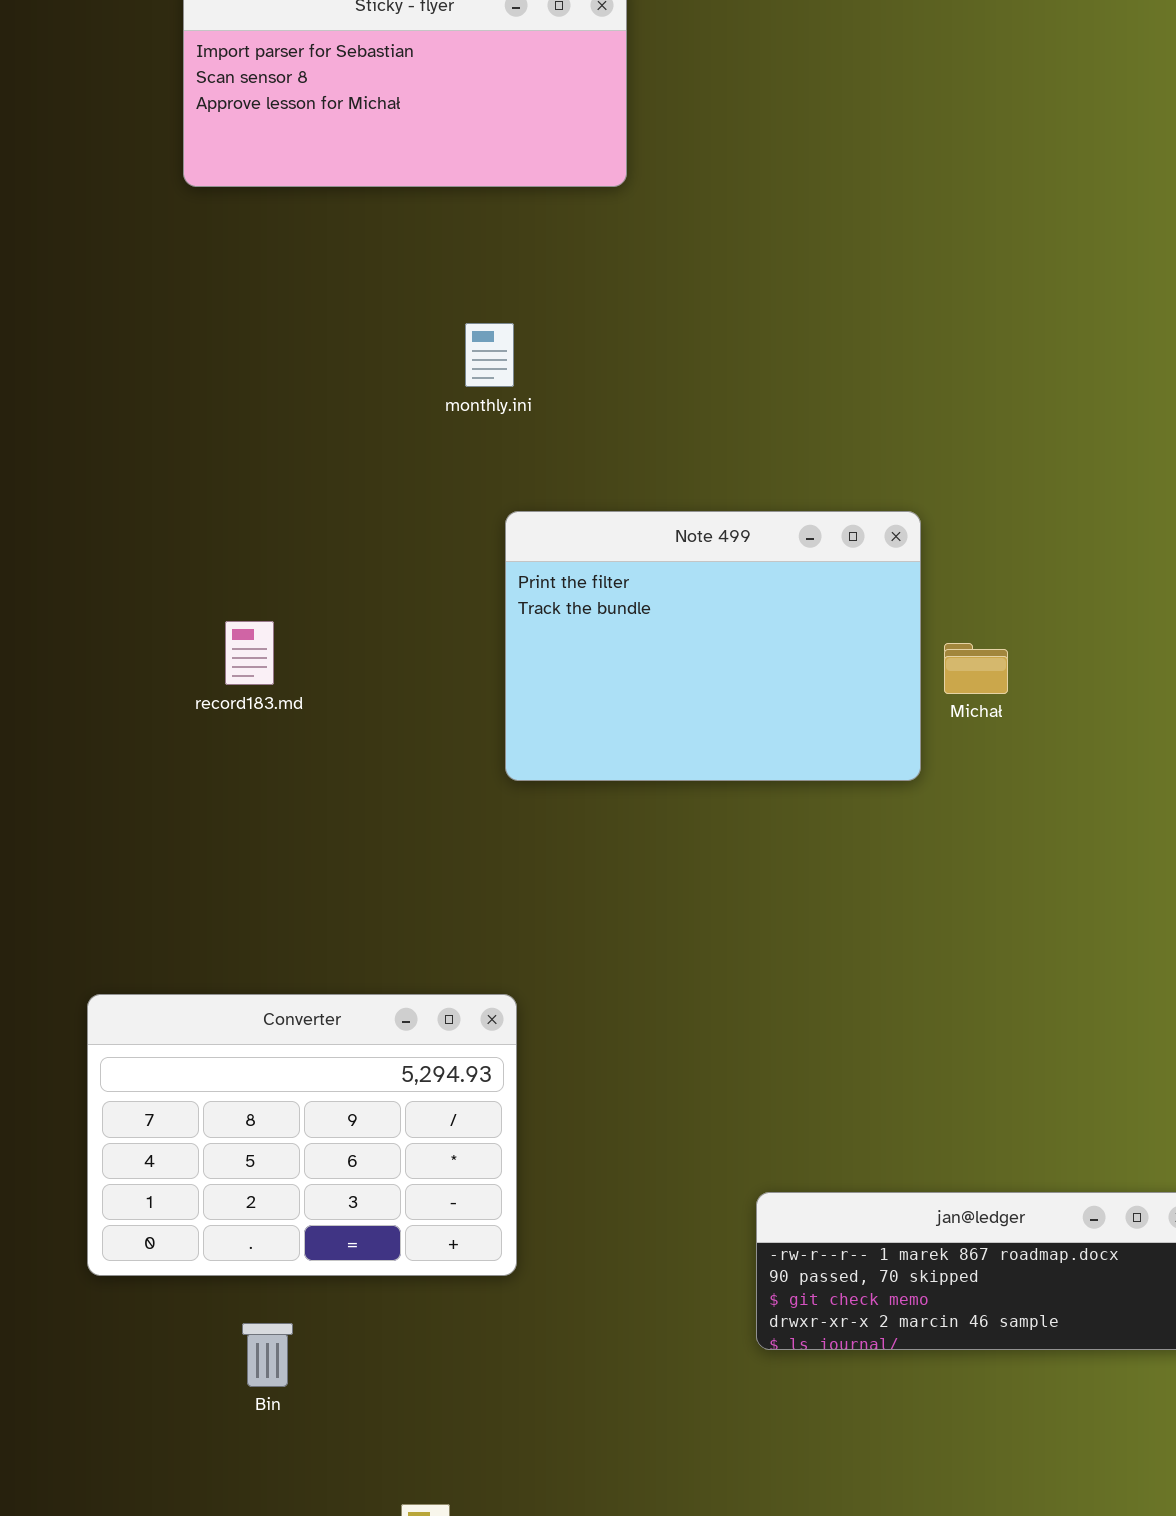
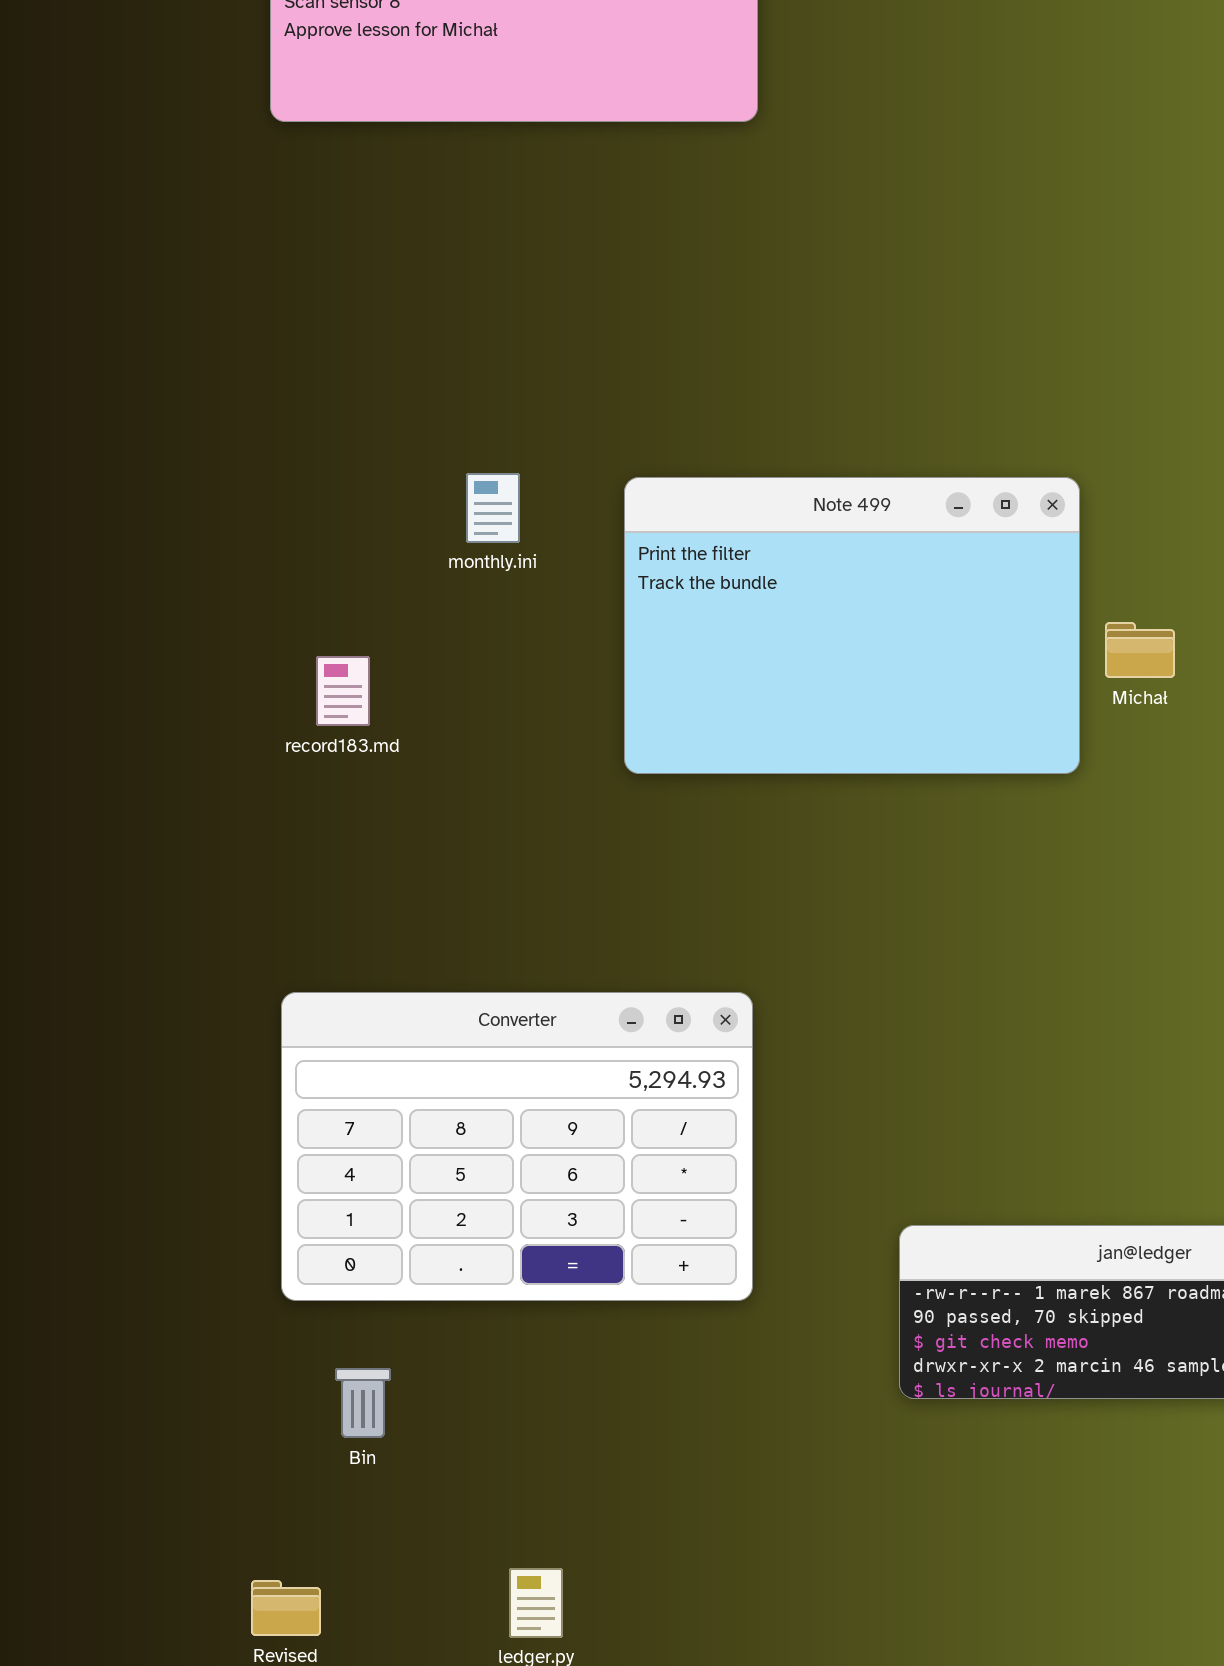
monthly.ini: [465,323,514,387] -> [466,473,520,543], moved
record183.md: [225,621,274,685] -> [316,656,370,726], moved
Converter: [87,994,517,1276] -> [281,992,753,1301], moved

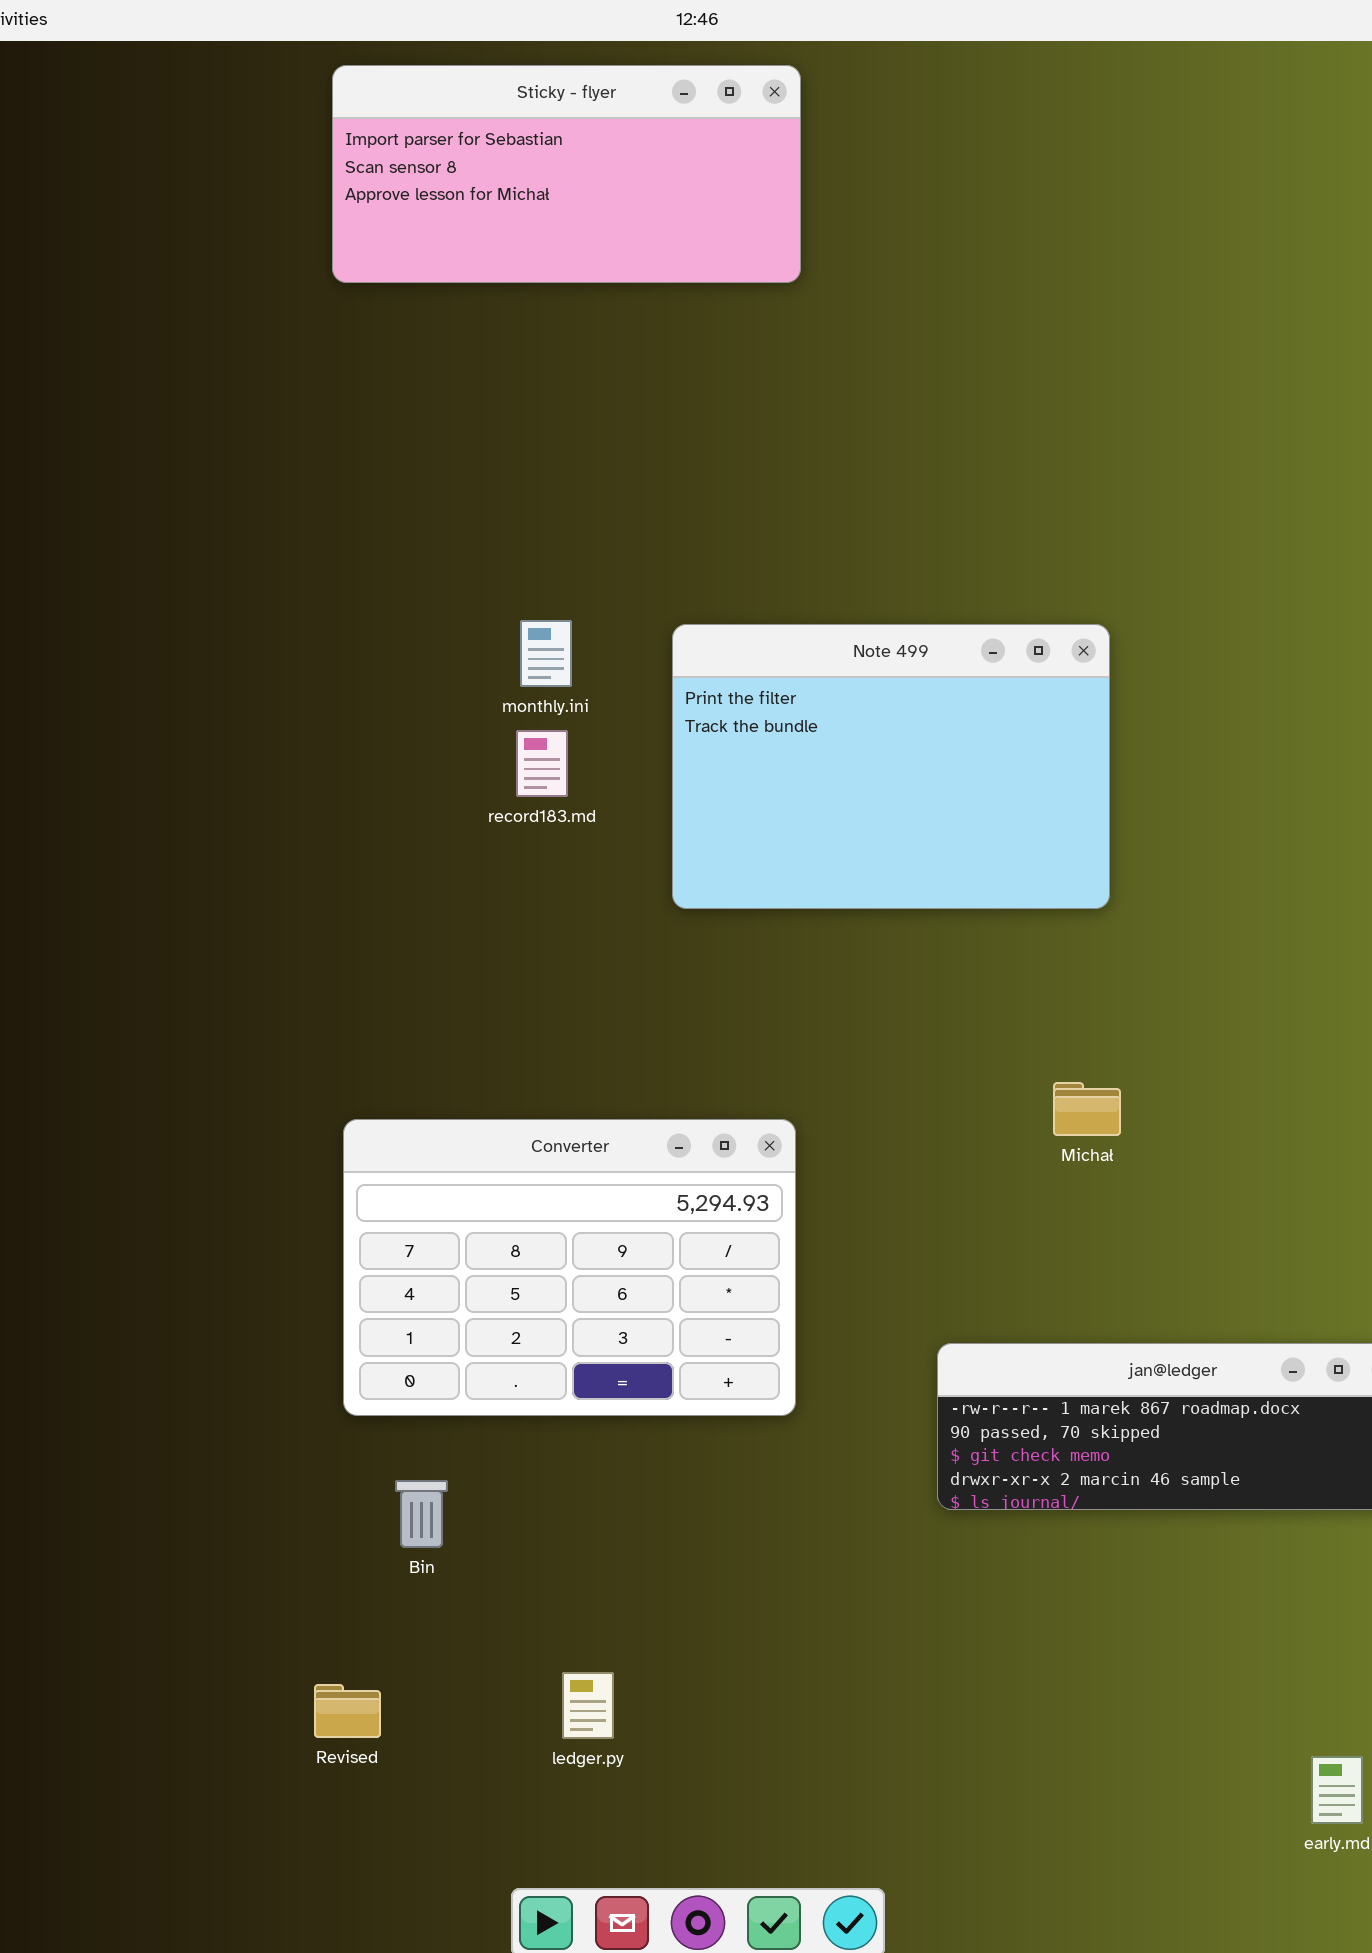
Michał: [1105,622,1175,678] -> [1053,1082,1121,1136], moved
record183.md: [316,656,370,726] -> [516,730,568,797], moved

